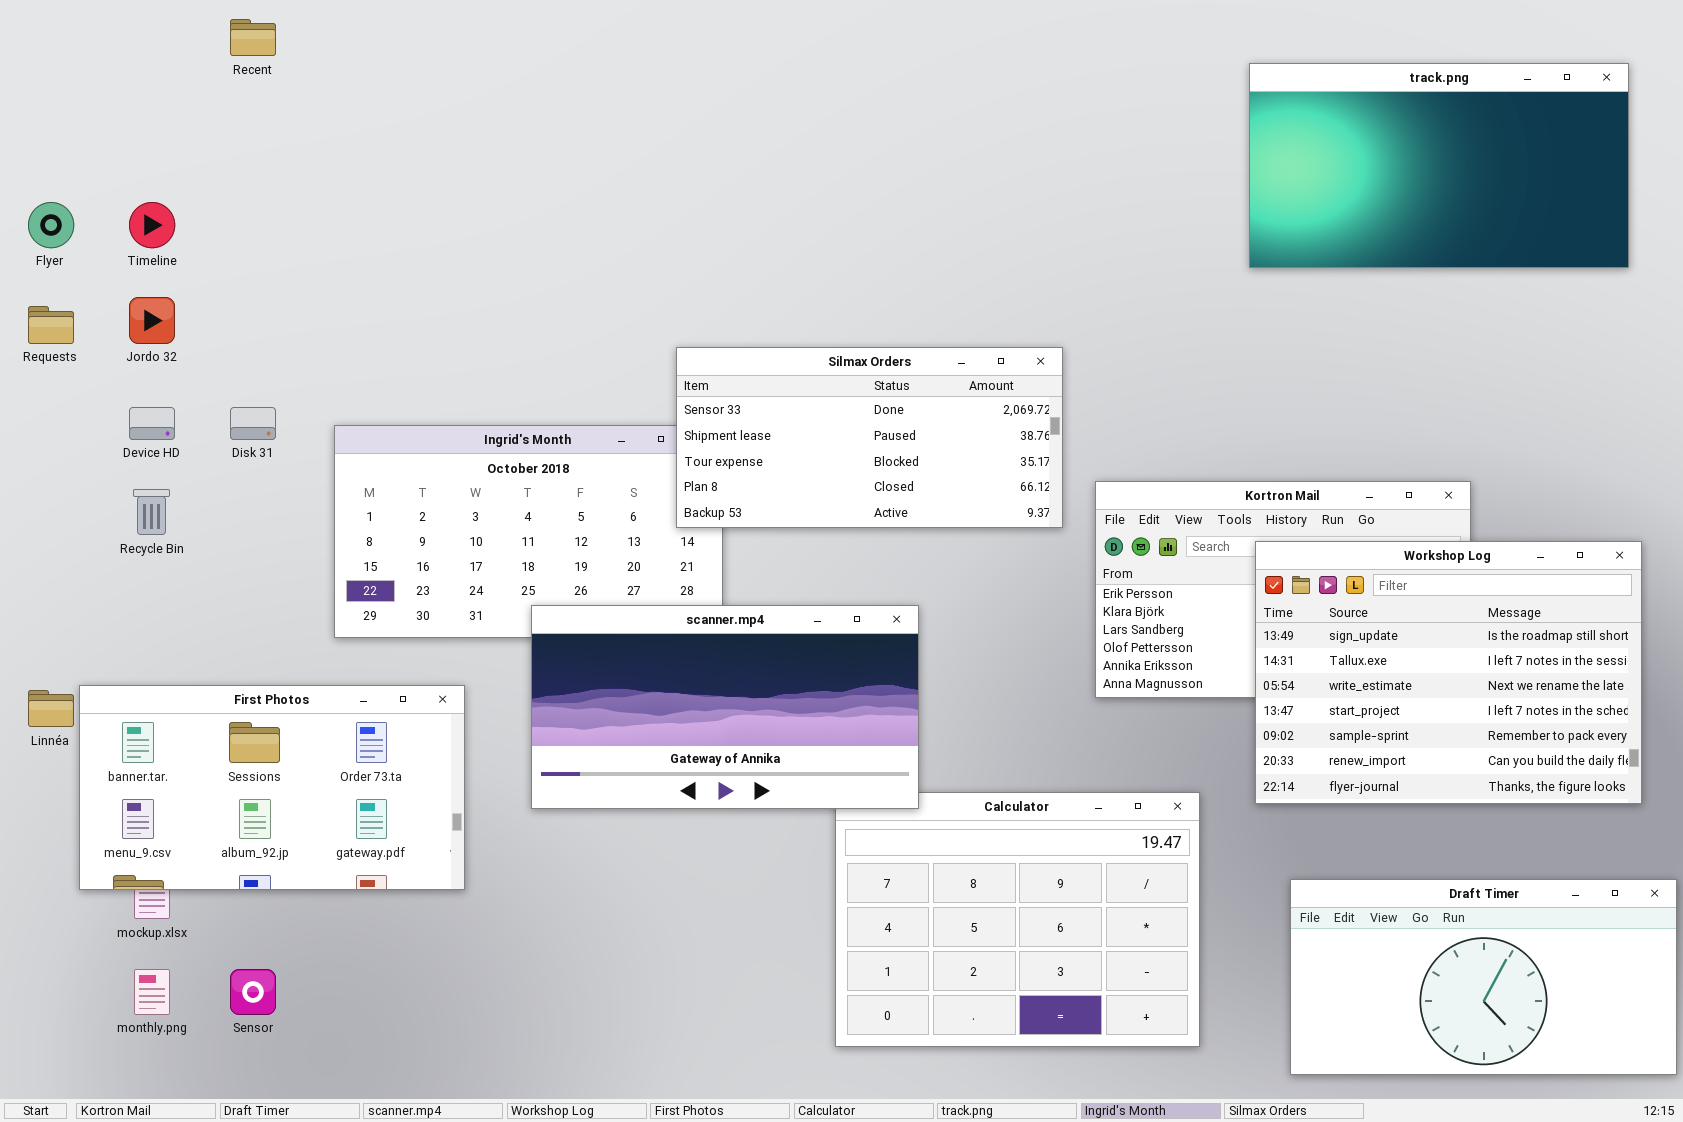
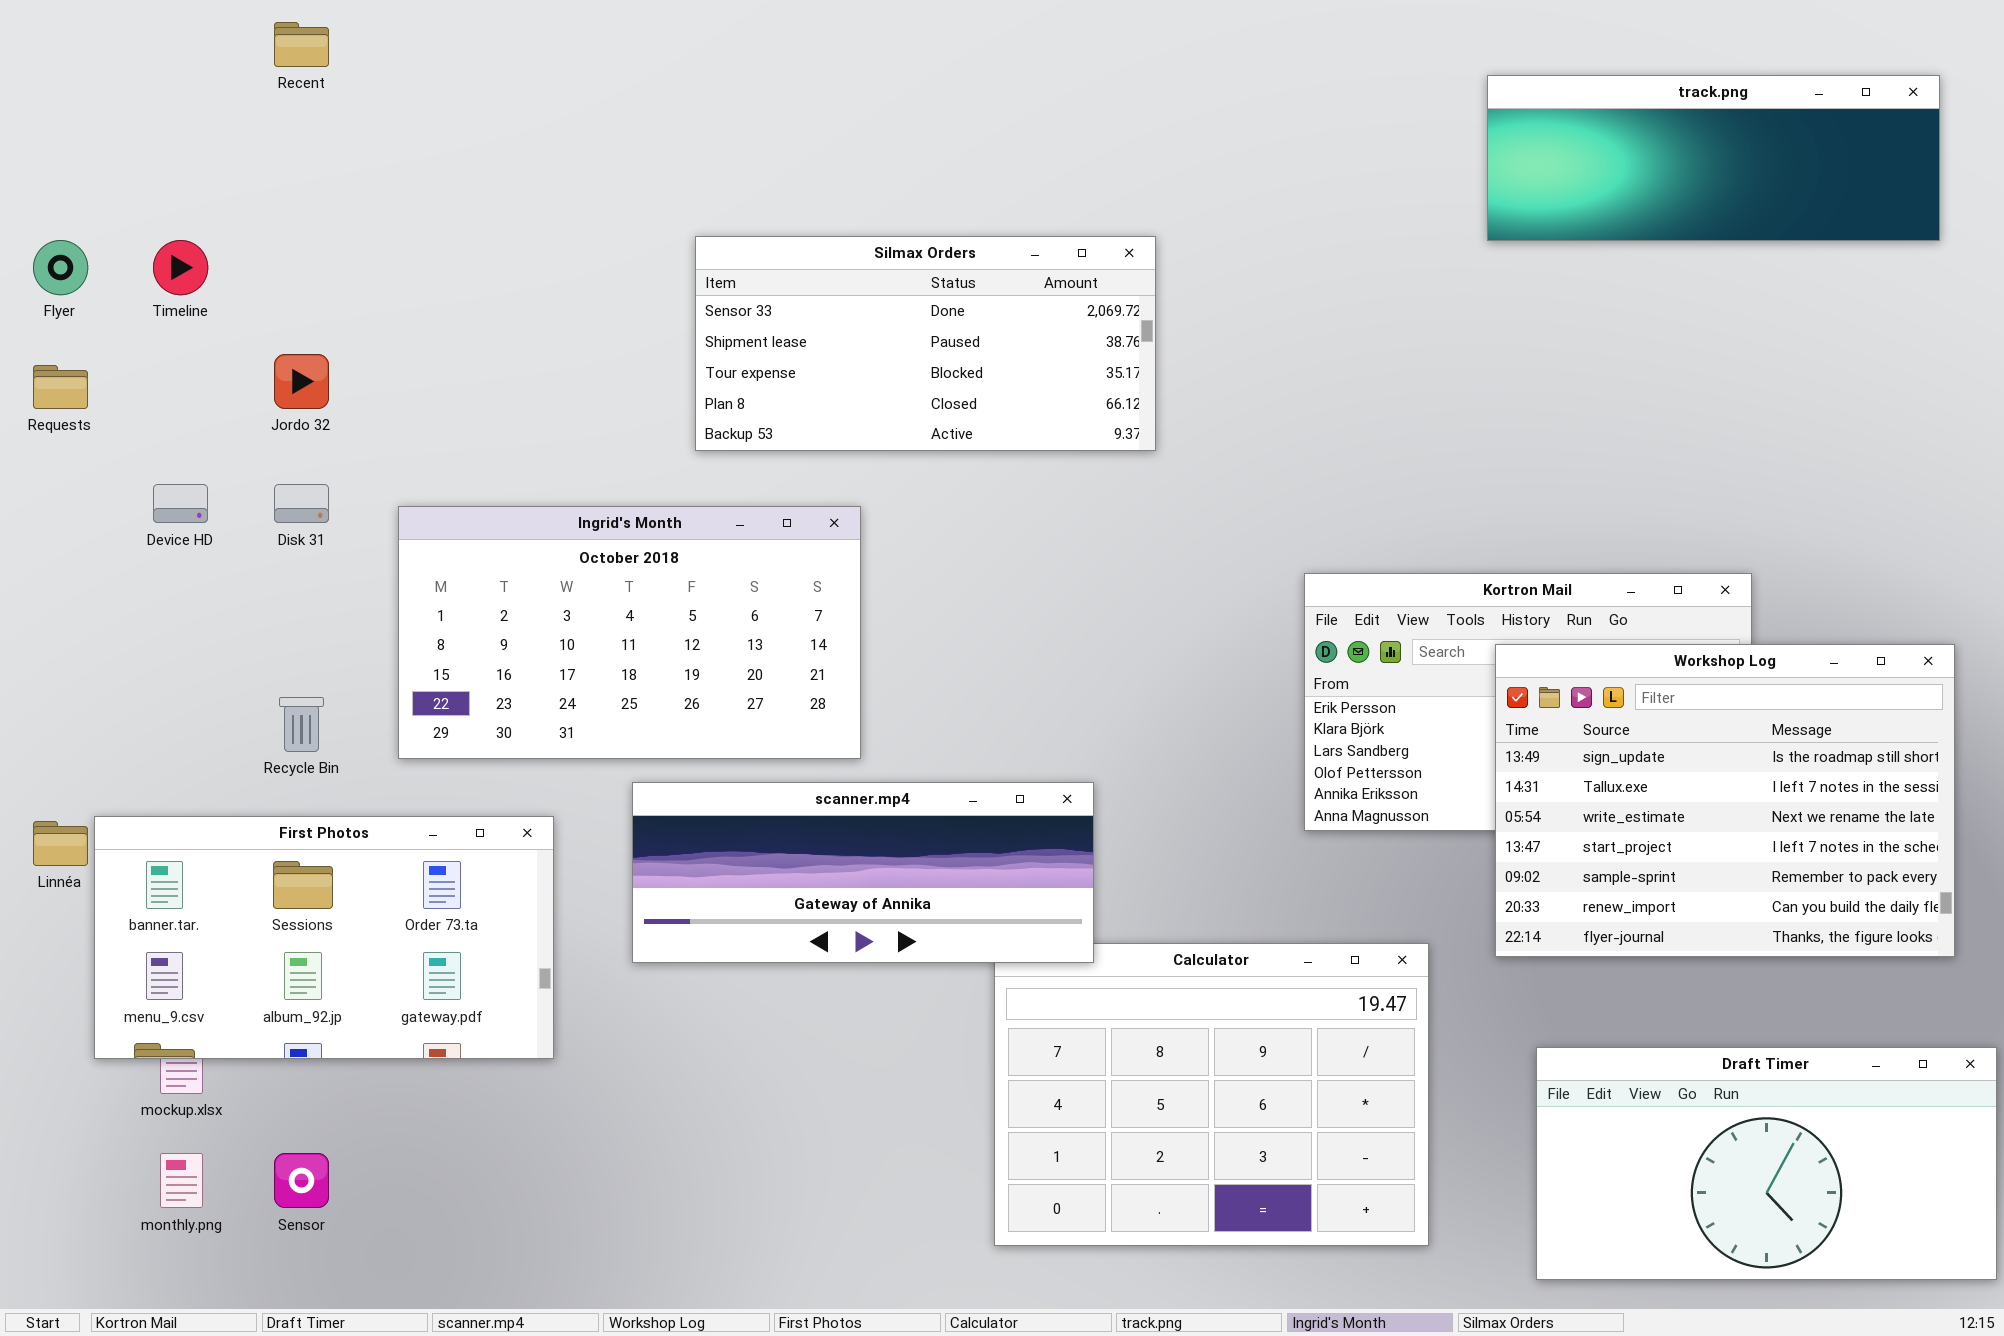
track.png: [1249,63,1629,268] -> [1487,75,1940,241], resized
Jordo 32: [129,297,175,344] -> [274,354,329,409], moved
Silmax Orders: [676,347,1063,528] -> [695,236,1156,451], moved
Recycle Bin: [133,489,170,535] -> [279,697,324,752], moved
scanner.mp4: [531,605,919,809] -> [632,782,1094,963], resized

